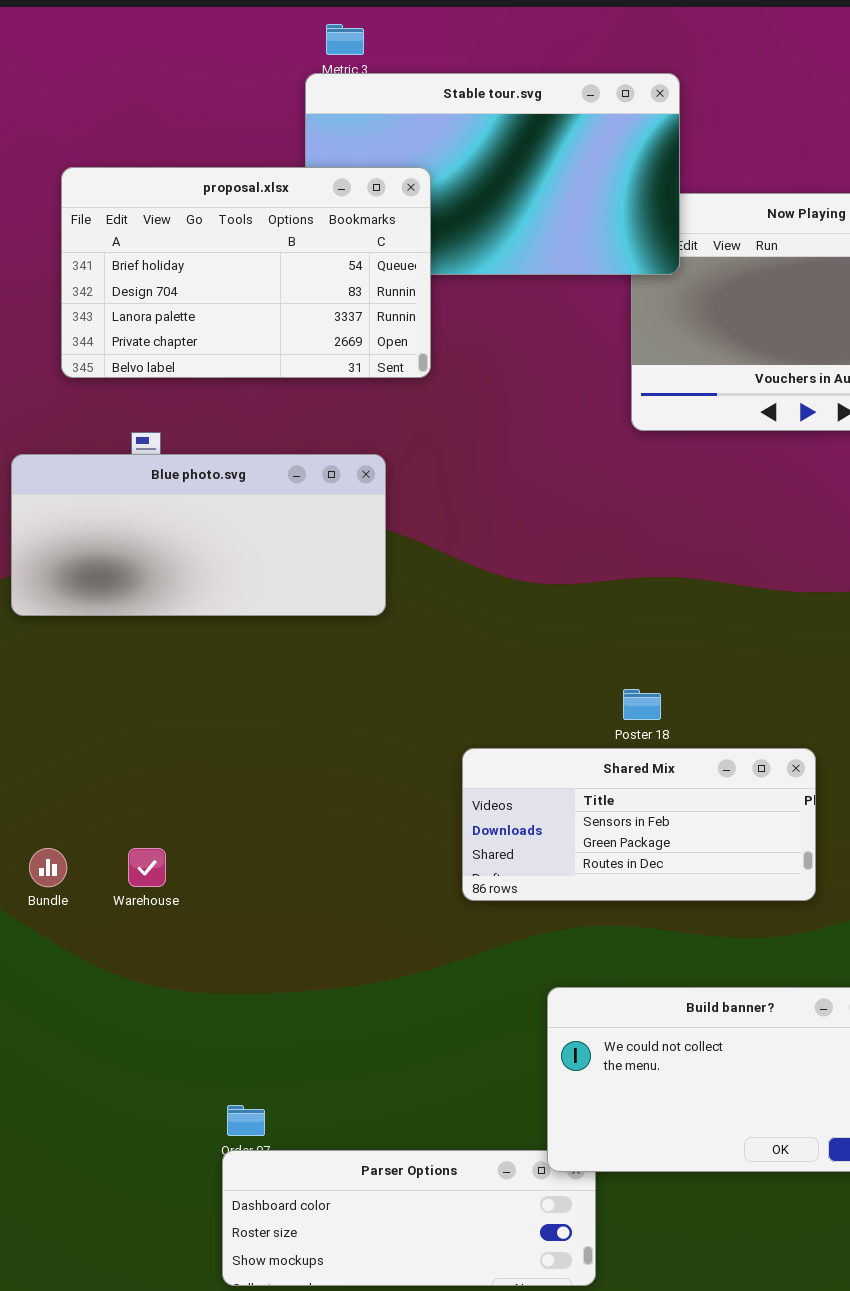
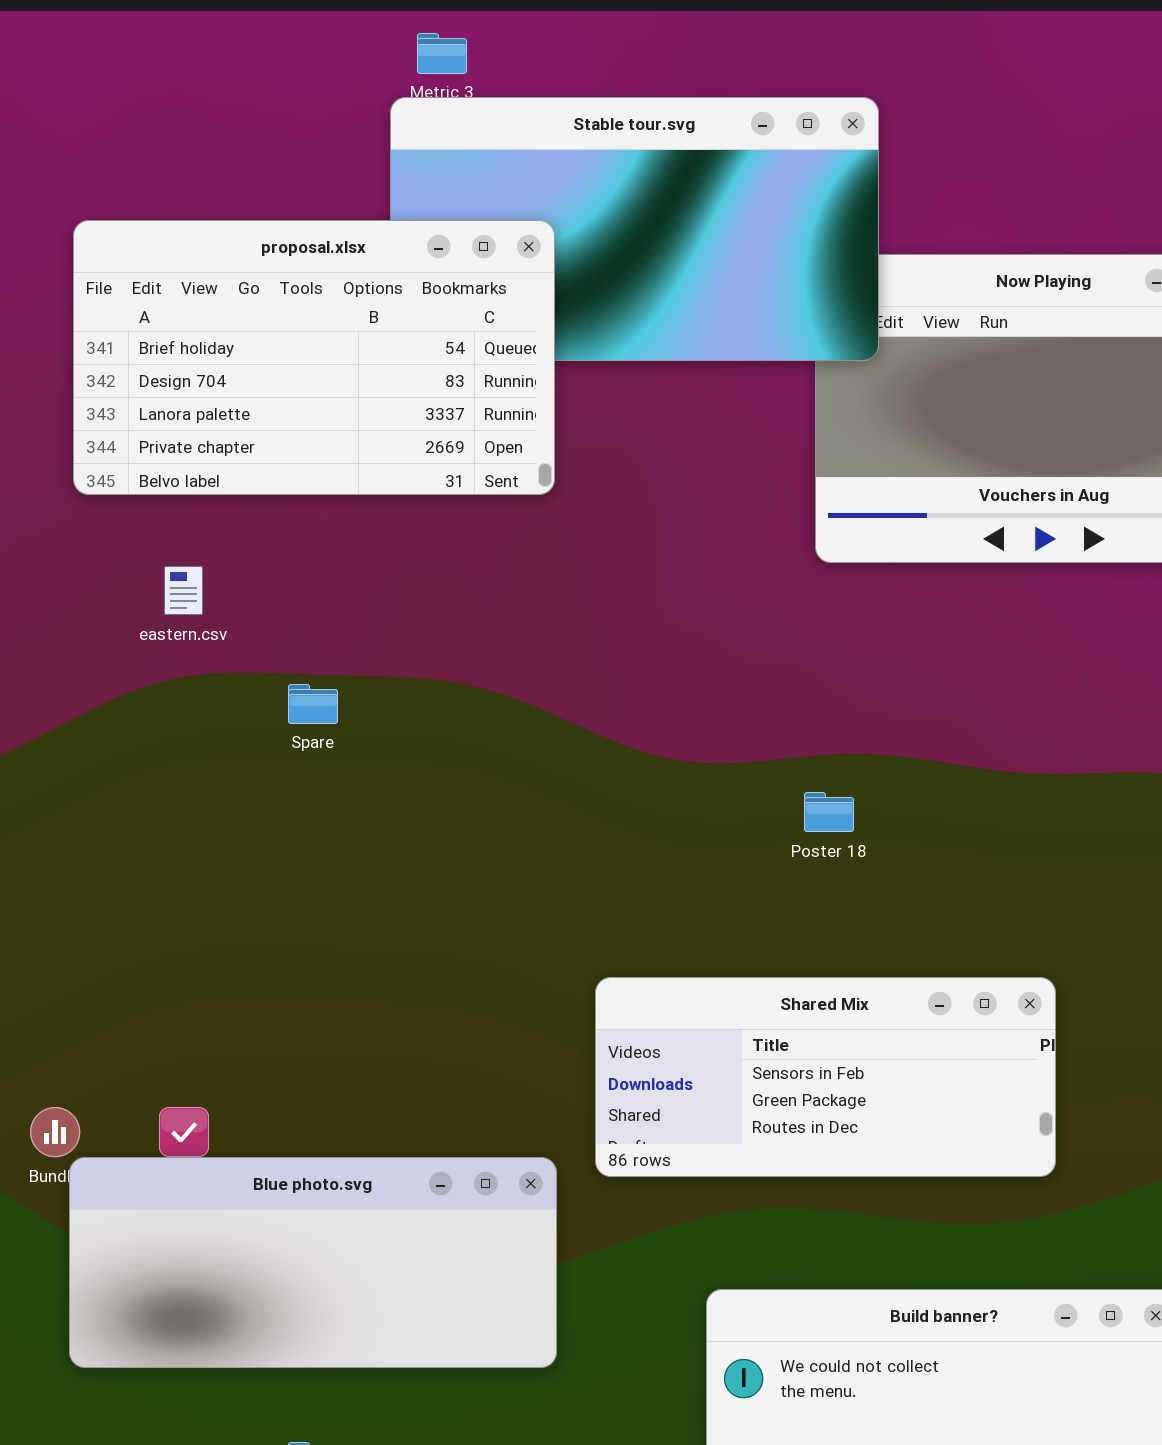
Blue photo.svg: [11,454,386,616] -> [69,1157,557,1368], moved
Poster 18: [623,689,661,720] -> [804,792,854,832], moved

